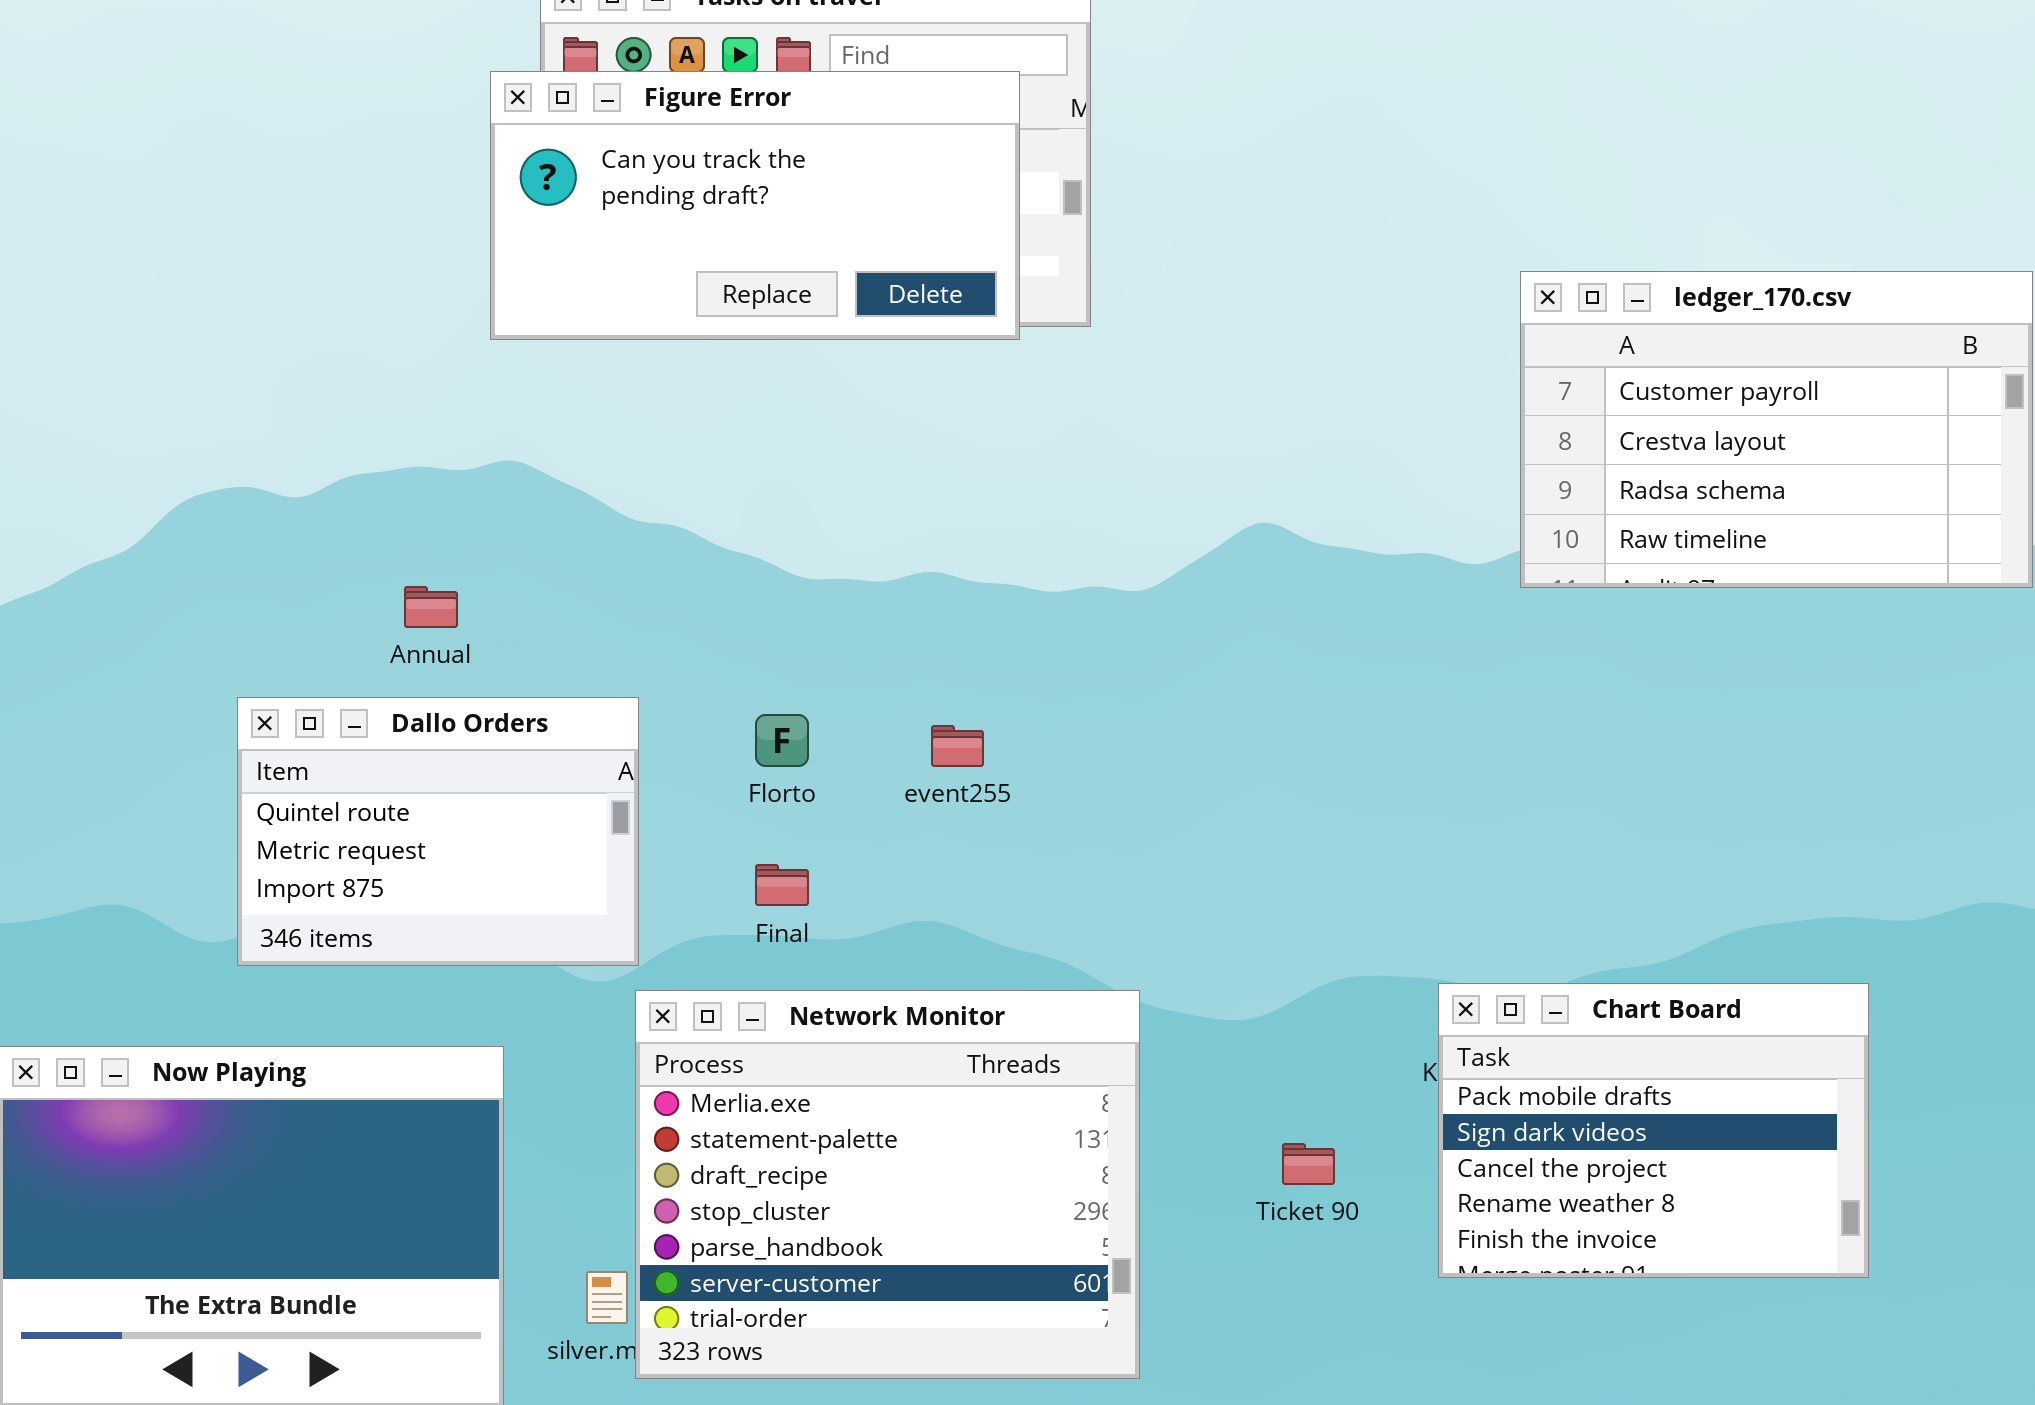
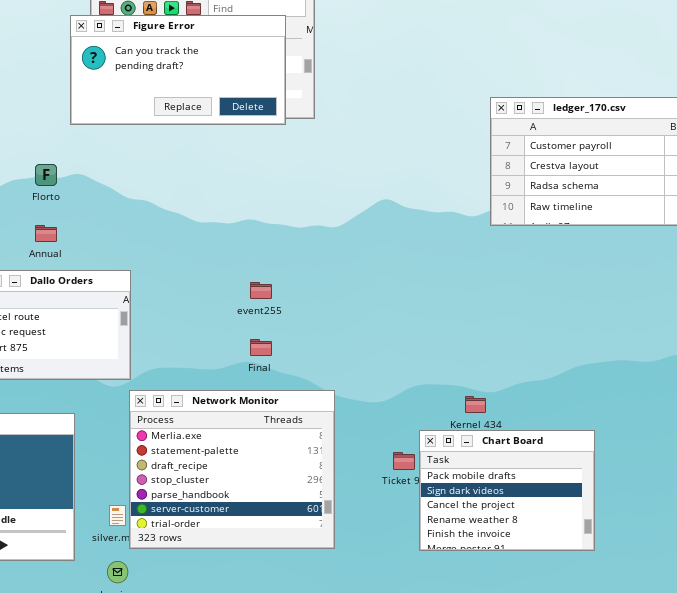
Florto: [755,714,809,767] -> [35,164,57,186], moved
Final: [755,864,809,906] -> [250,339,272,356], moved
Chart Board: [1438,983,1869,1278] -> [419,430,595,551], moved

